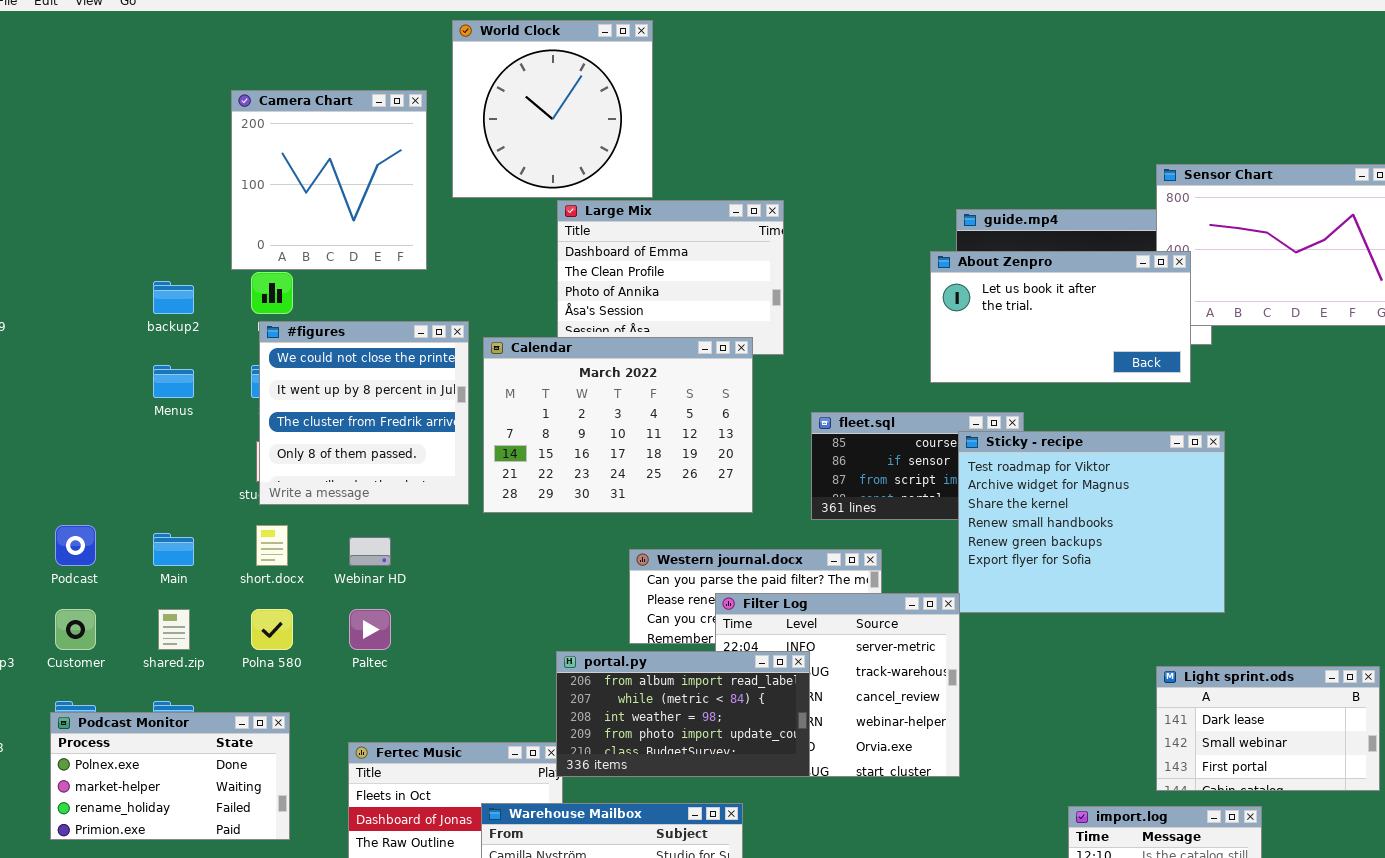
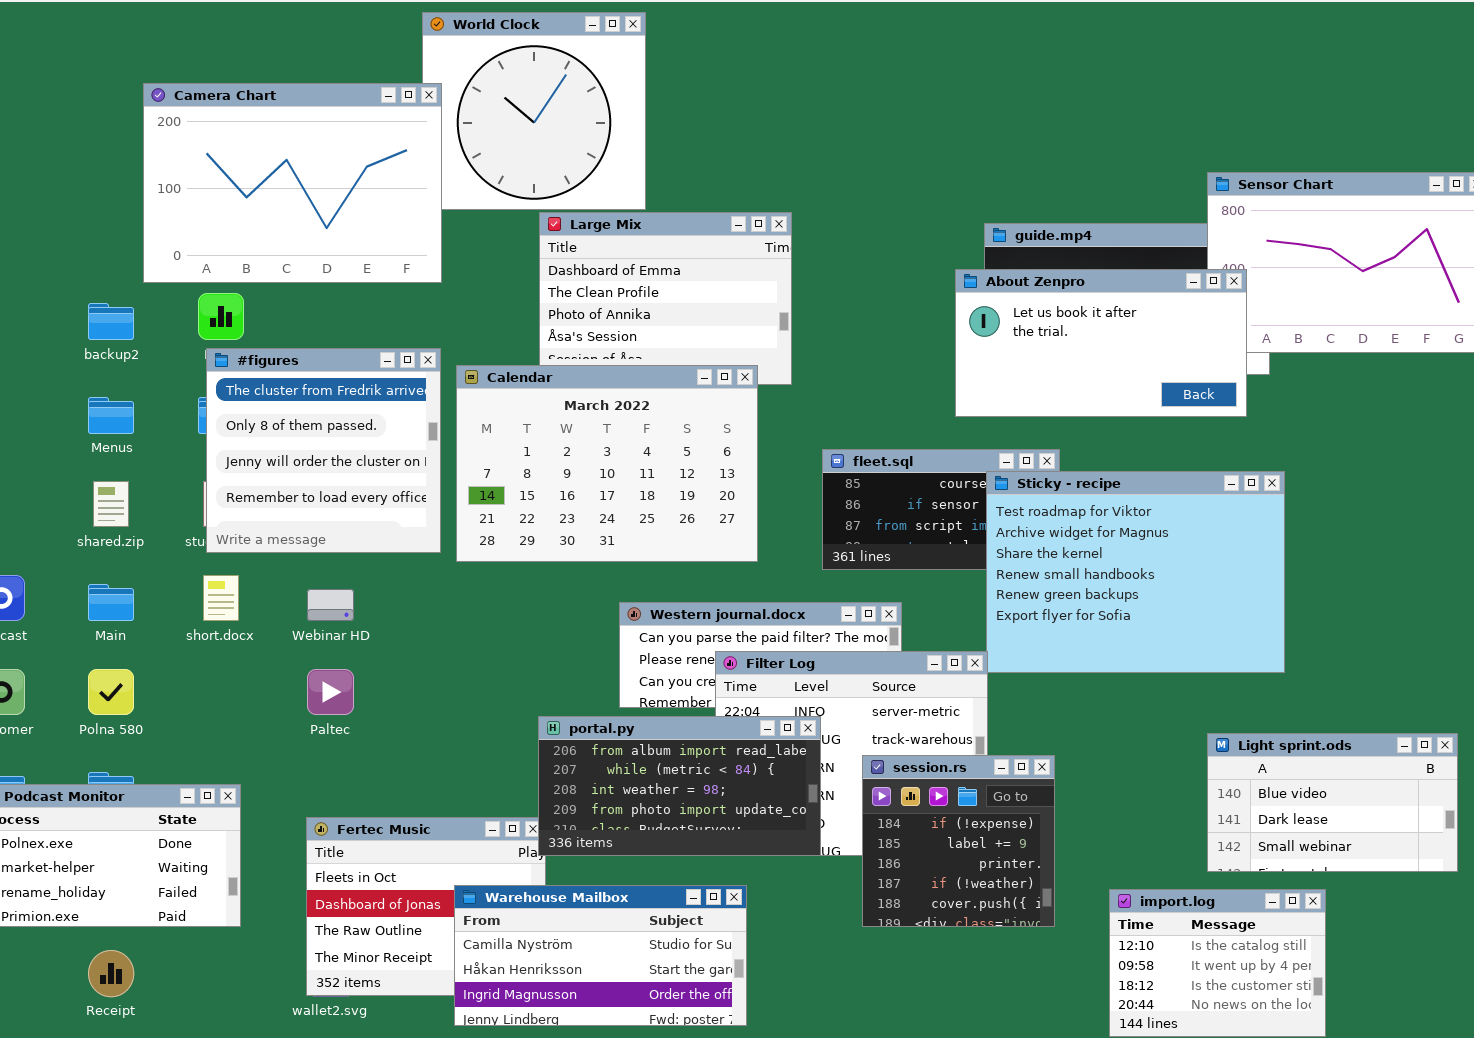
Camera Chart: [231,90,427,270] -> [143,83,442,283], moved, resized
#figures: [259,321,469,505] -> [206,348,441,553], scrolled down 2 rows
shared.zip: [158,609,190,650] -> [93,481,129,527], moved
Polna 580: [251,609,293,650] -> [88,669,134,715], moved
Light sprint.ods: [1156,666,1380,791] -> [1207,733,1458,872], scrolled up 1 row
session.rs: none -> [862,755,1055,927], opened

